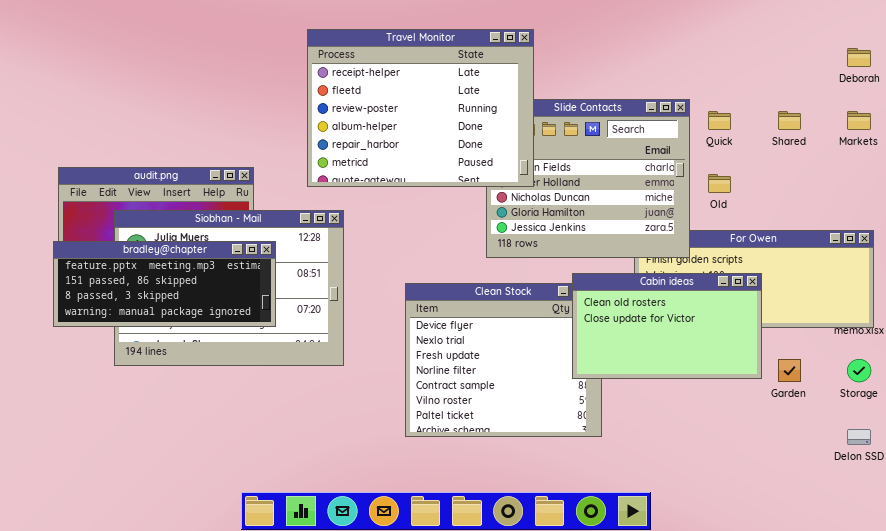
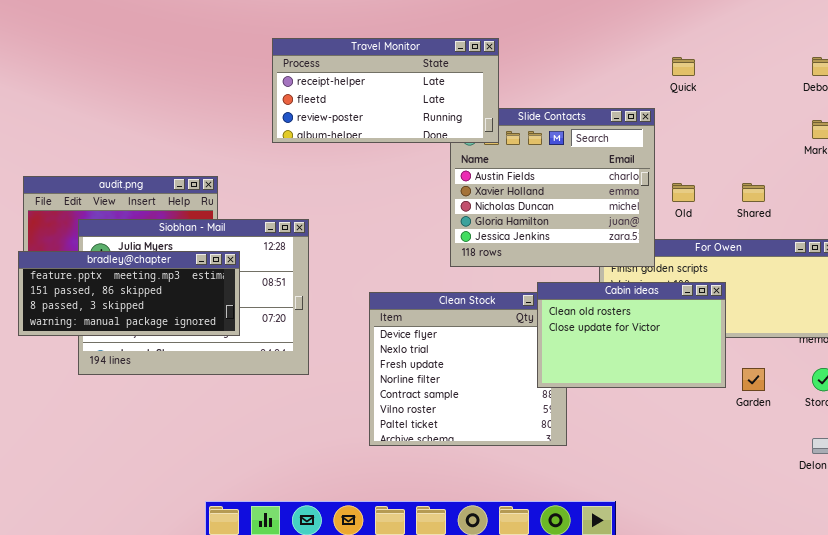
Travel Monitor: [307,29,534,187] -> [272,38,499,143], resized
Quick: [708,111,731,130] -> [672,57,695,76], moved
Shared: [778,111,801,130] -> [742,183,765,202], moved

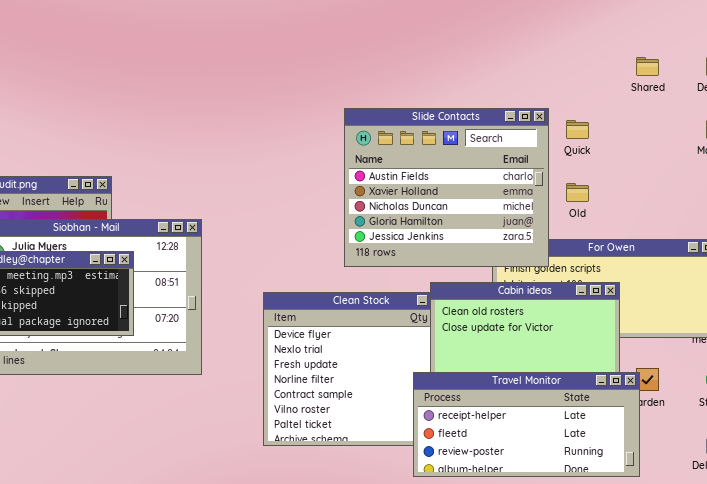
Travel Monitor: [272,38,499,143] -> [413,372,640,477], moved
Quick: [672,57,695,76] -> [566,120,589,139], moved
Shared: [742,183,765,202] -> [636,57,659,76], moved

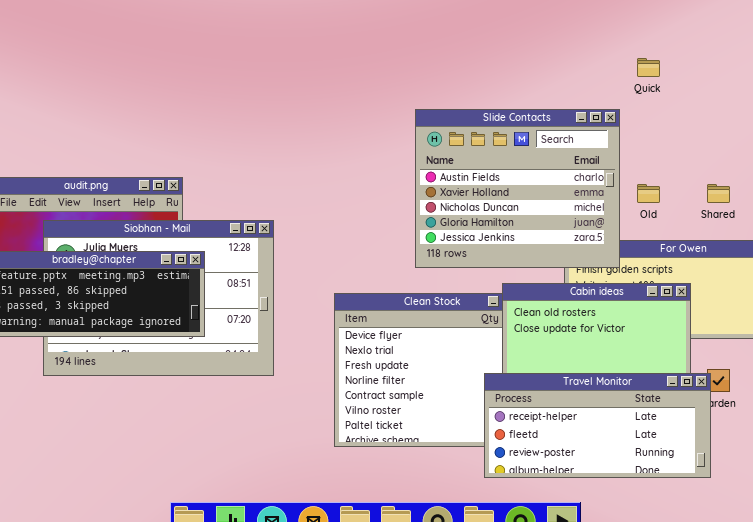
Shared: [636,57,659,76] -> [707,184,730,203], moved
Quick: [566,120,589,139] -> [637,58,660,77], moved

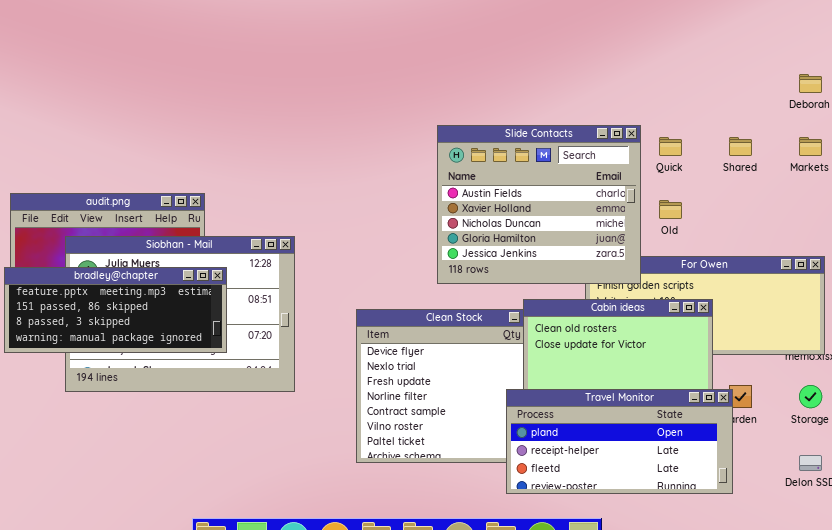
Quick: [637,58,660,77] -> [659,137,682,156], moved
Shared: [707,184,730,203] -> [729,137,752,156], moved
Travel Monitor: [484,373,711,478] -> [506,389,733,494], scrolled up 1 row

